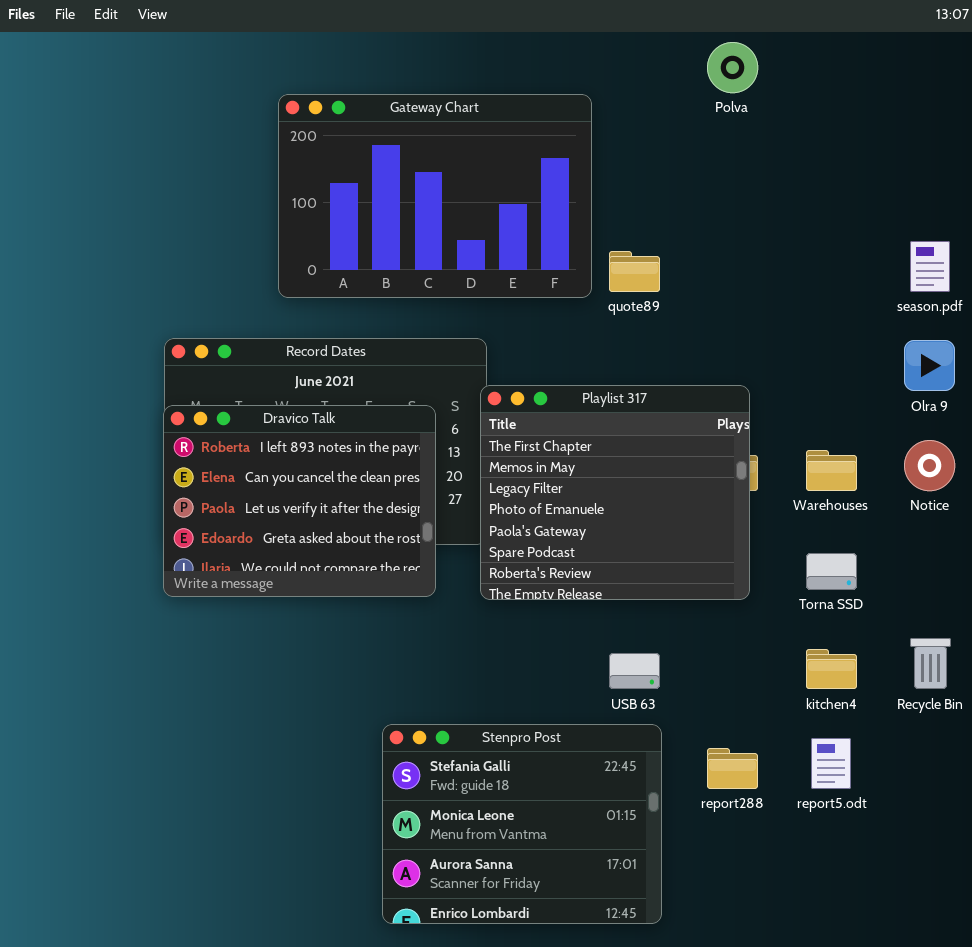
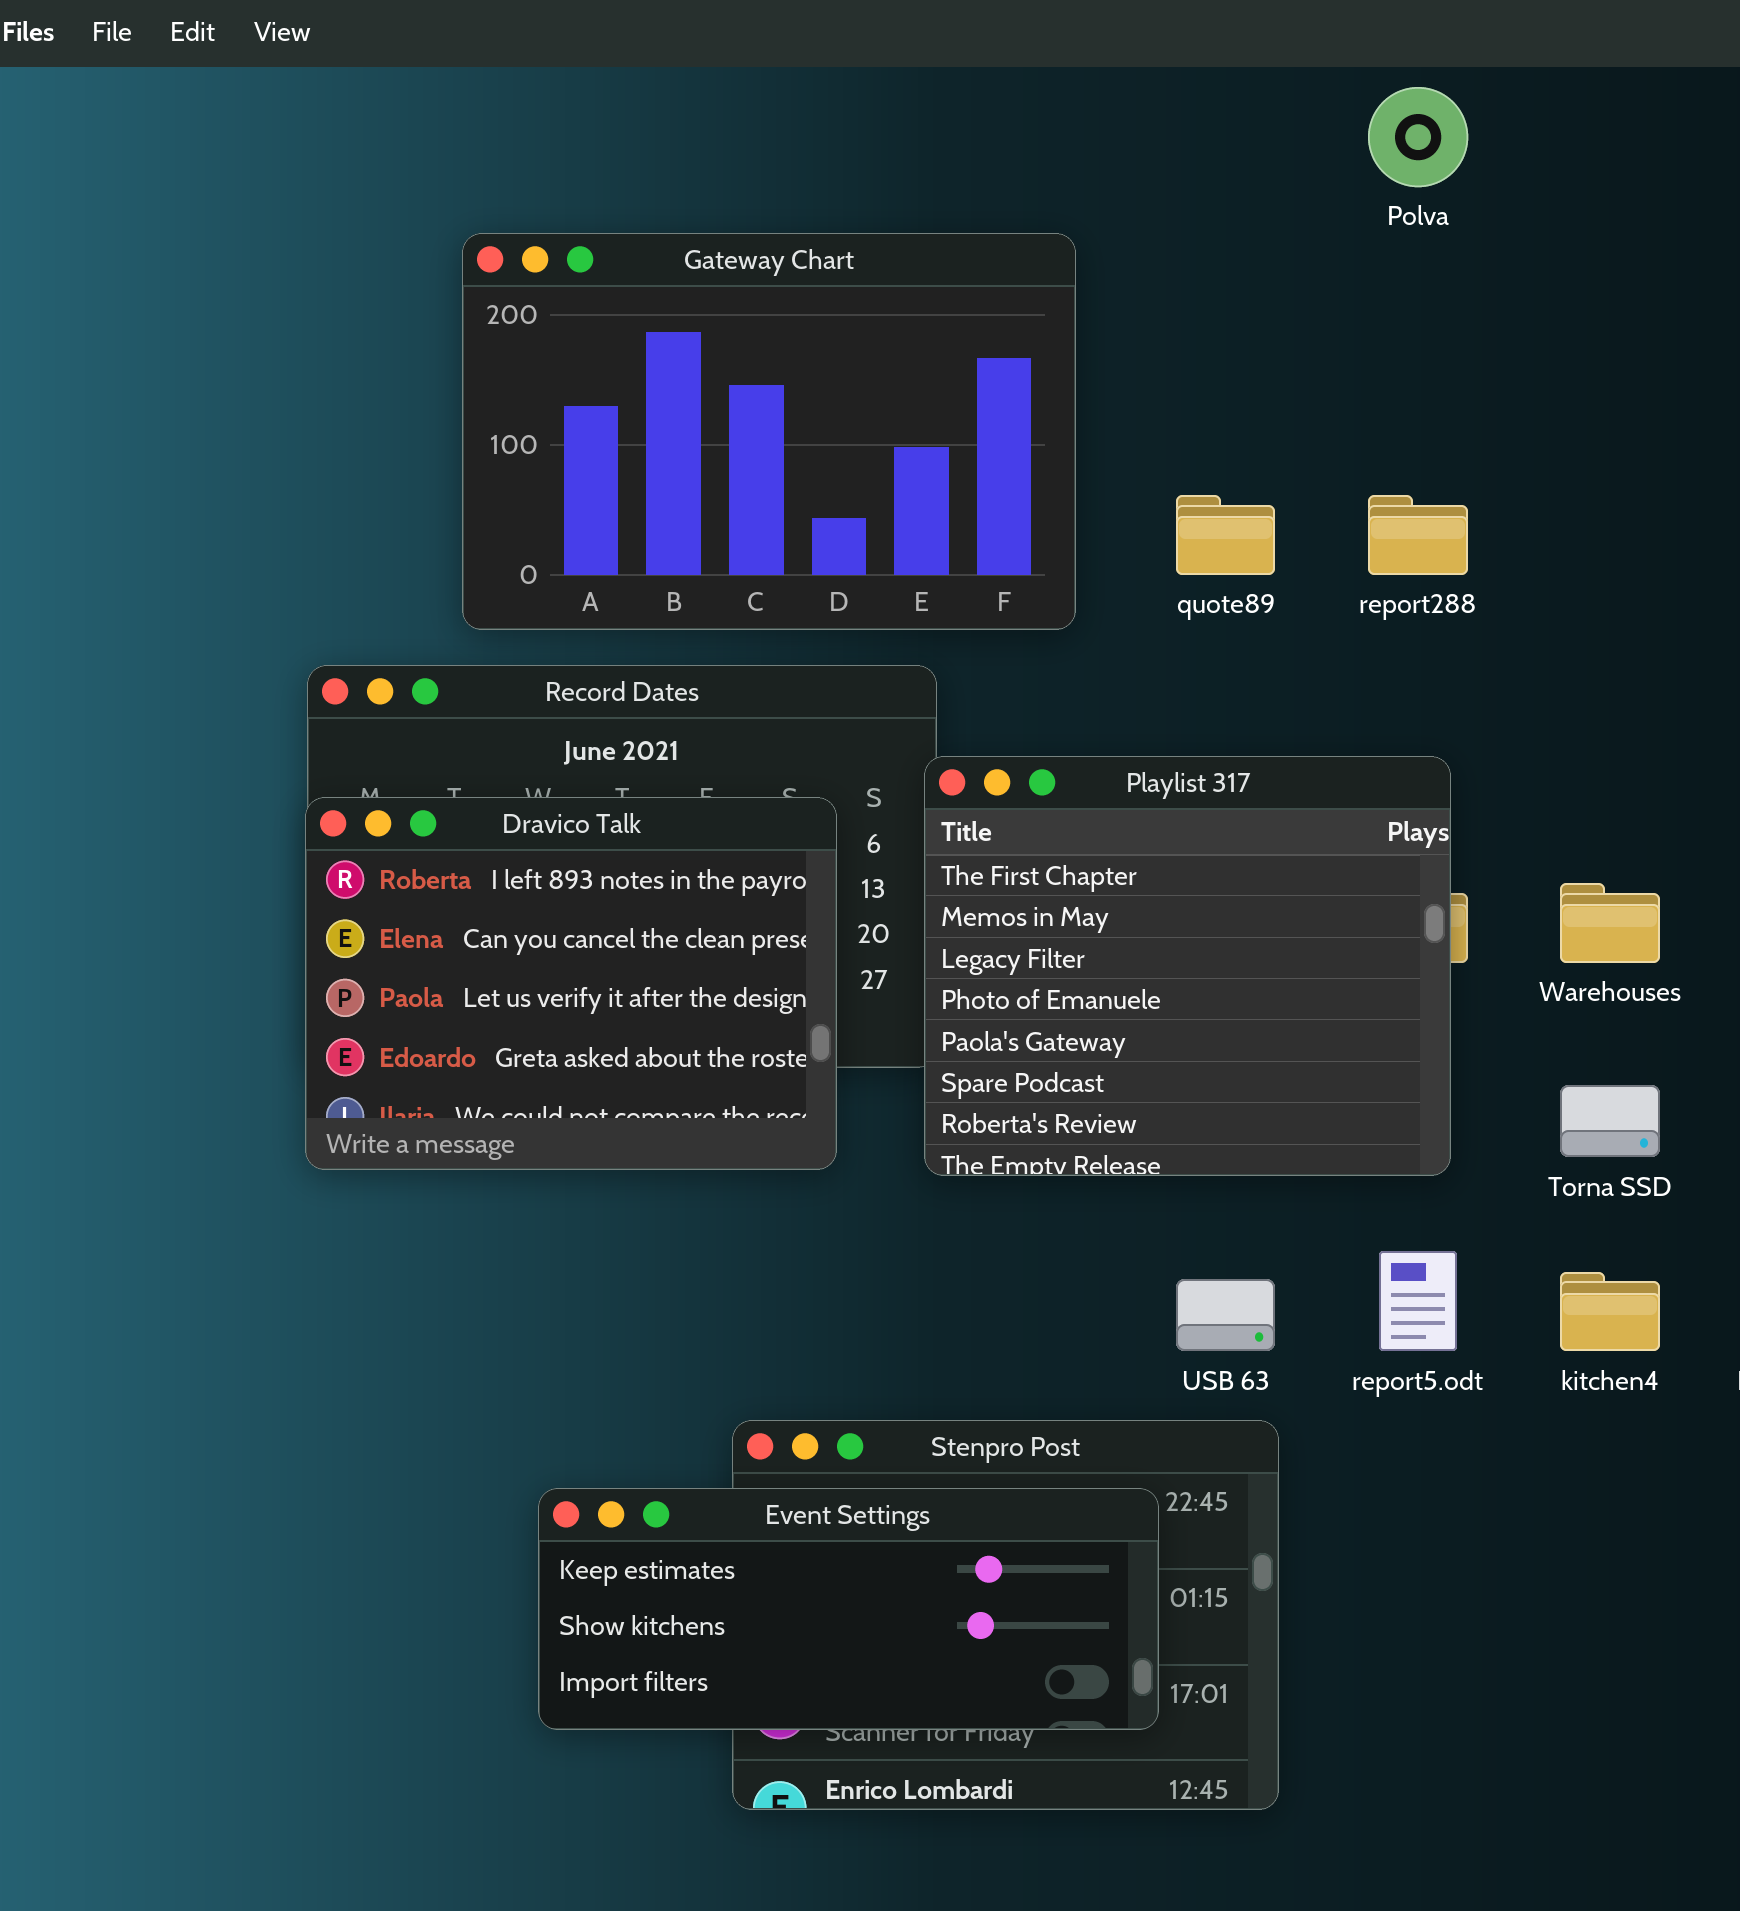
Gateway Chart: [278,94,592,298] -> [462,233,1076,630], moved
report5.odt: [811,738,851,789] -> [1379,1251,1457,1351], moved
report288: [707,748,758,789] -> [1368,495,1468,575], moved
Event Settings: none -> [538,1488,1159,1730], opened

